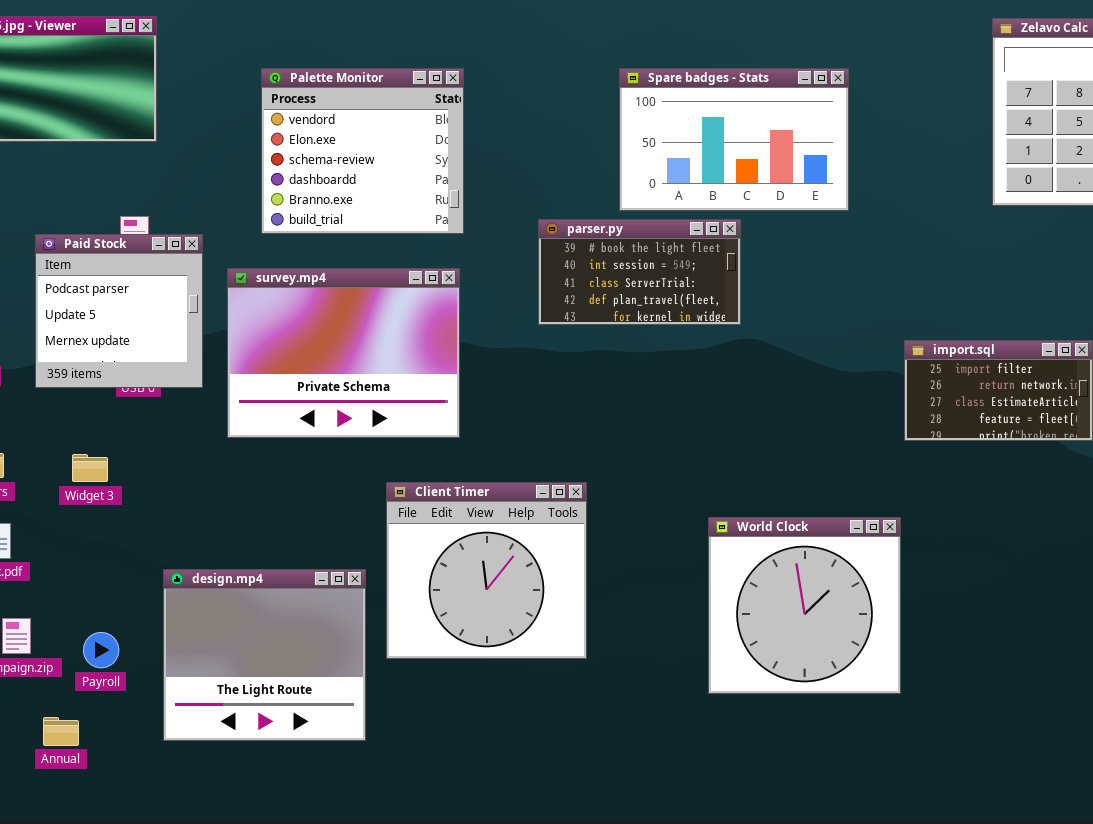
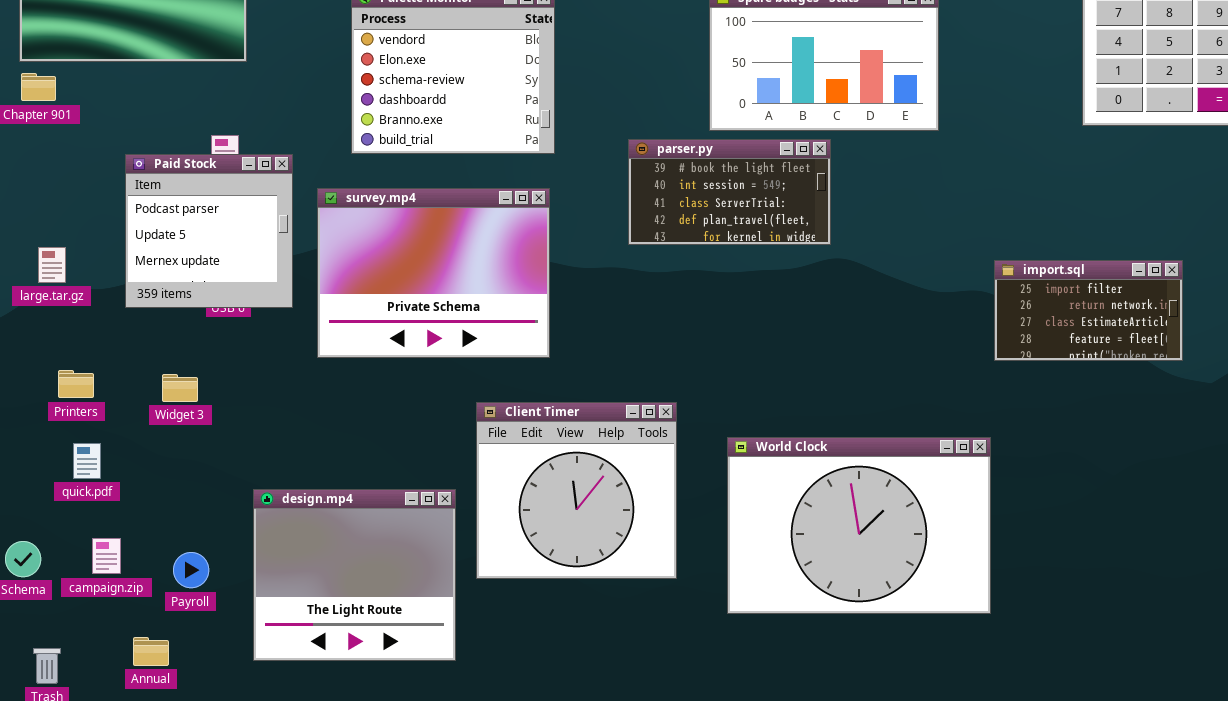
World Clock: [708,517,901,694] -> [727,437,991,614], resized

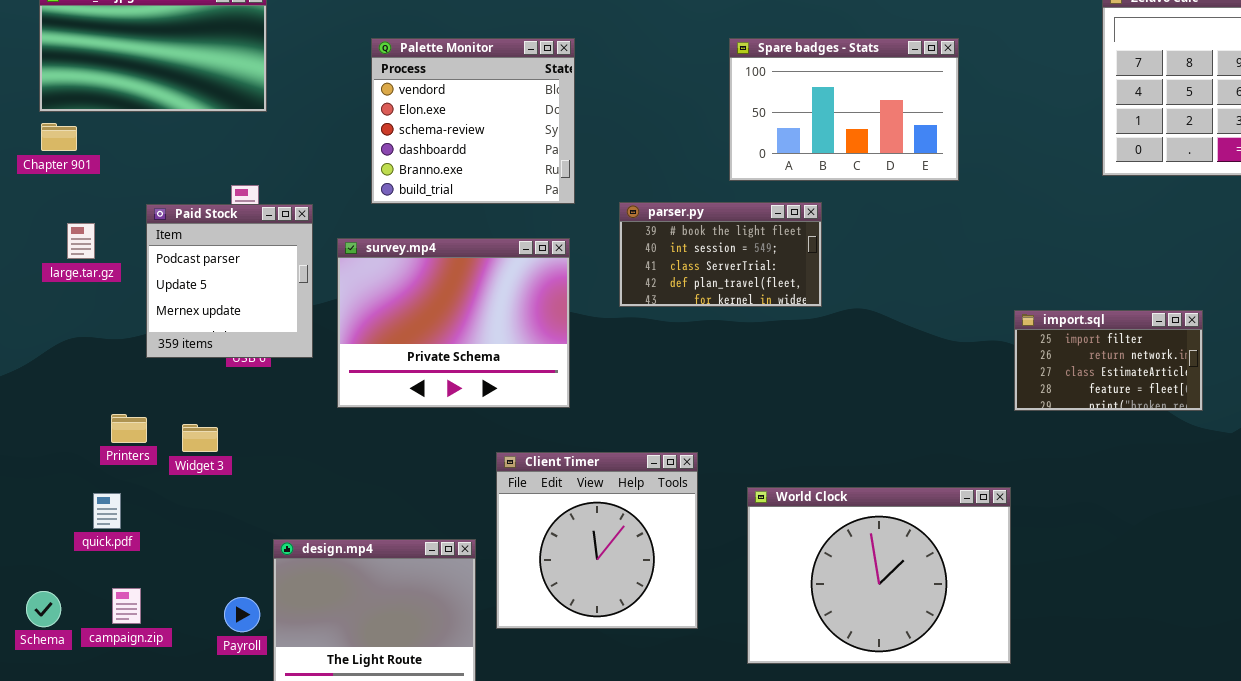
parser.py: [628,139,831,245] -> [619,202,822,307], moved
large.tar.gz: [38,247,66,283] -> [67,223,95,259], moved
Printers: [58,370,94,398] -> [111,414,147,443], moved
Payroll: [173,552,209,588] -> [224,597,260,632], moved

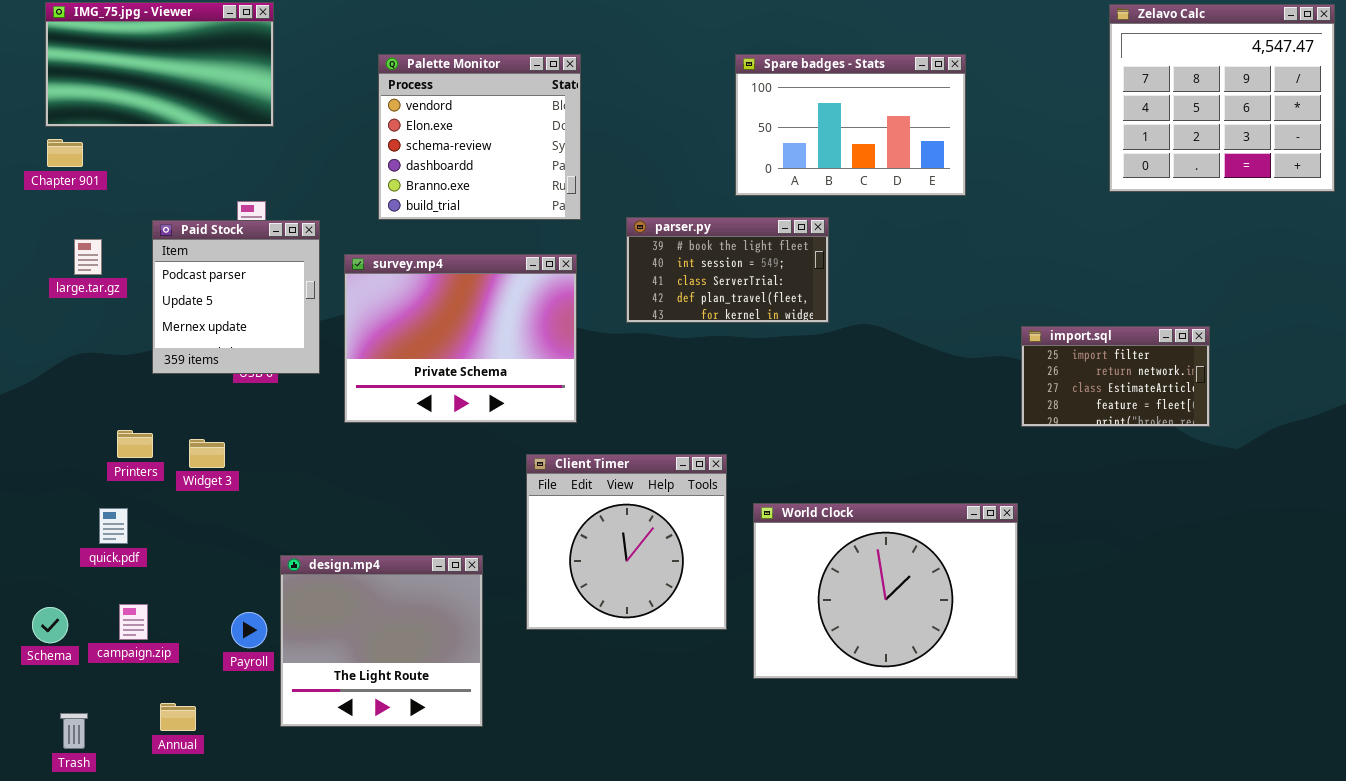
Client Timer: [496,452,698,629] -> [526,454,727,630], moved

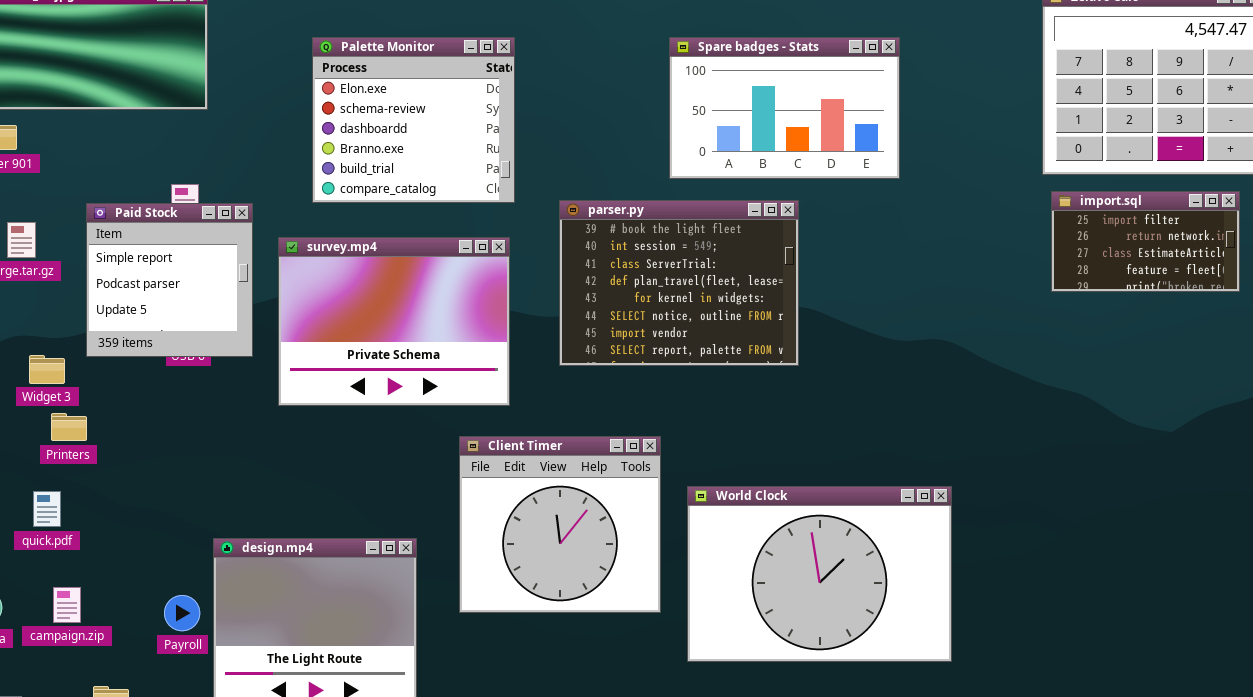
Palette Monitor: [378,54,581,220] -> [312,37,515,203], scrolled down 1 row
parser.py: [626,217,829,323] -> [559,200,799,366], resized
Paid Stock: [152,220,320,374] -> [86,203,253,357], scrolled up 1 row
import.sql: [1021,326,1210,427] -> [1051,191,1240,292], moved
Widget 3: [189,439,225,468] -> [29,355,65,384], moved

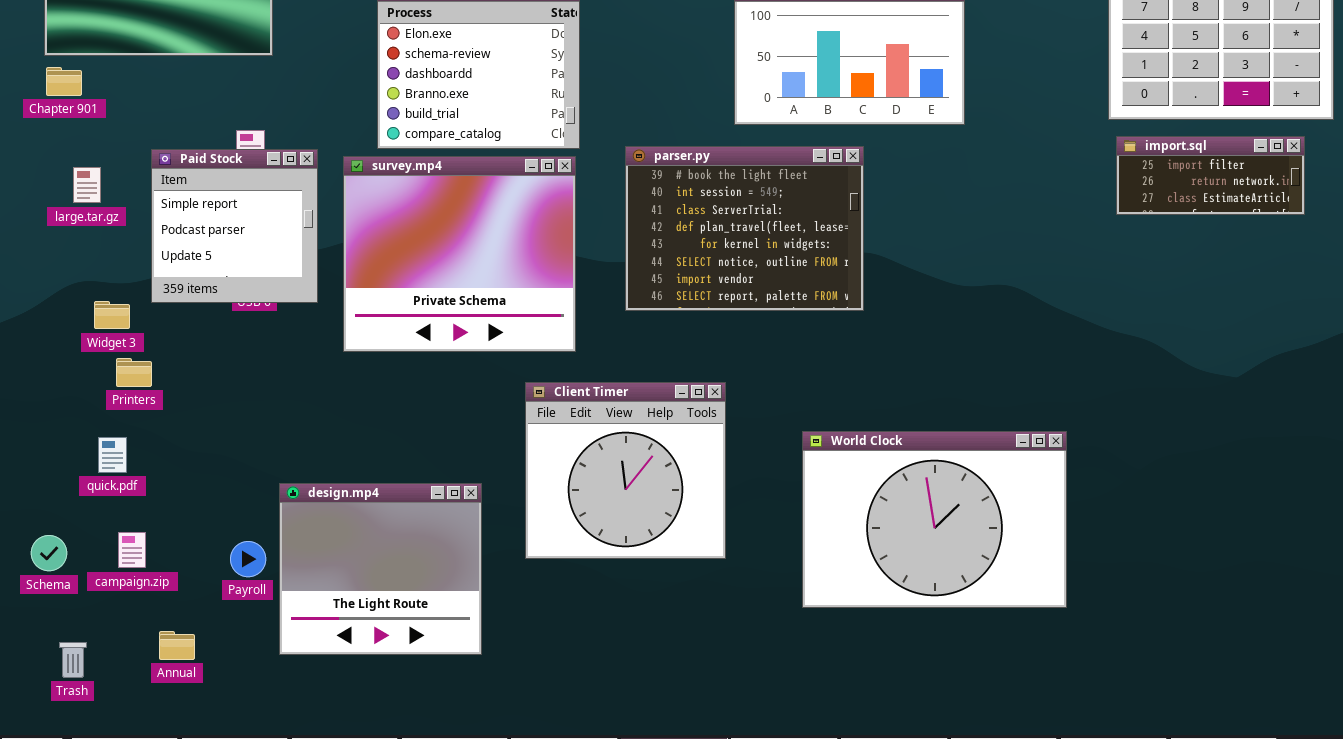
import.sql: [1051,191,1240,292] -> [1116,136,1305,215], resized
survey.mp4: [278,237,510,406] -> [343,156,576,352], resized
World Clock: [687,486,952,662] -> [802,431,1067,608], moved

